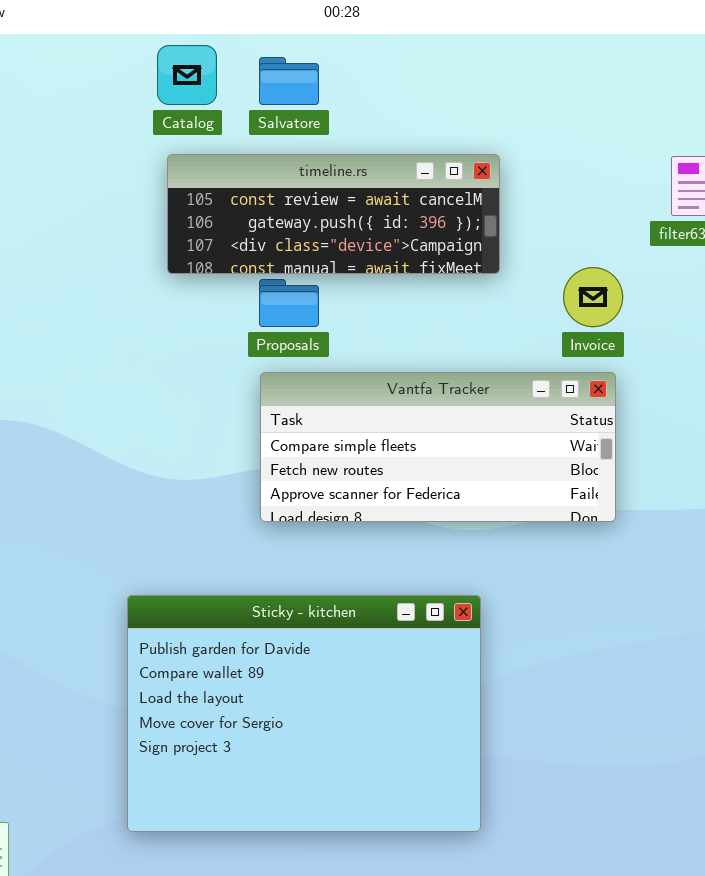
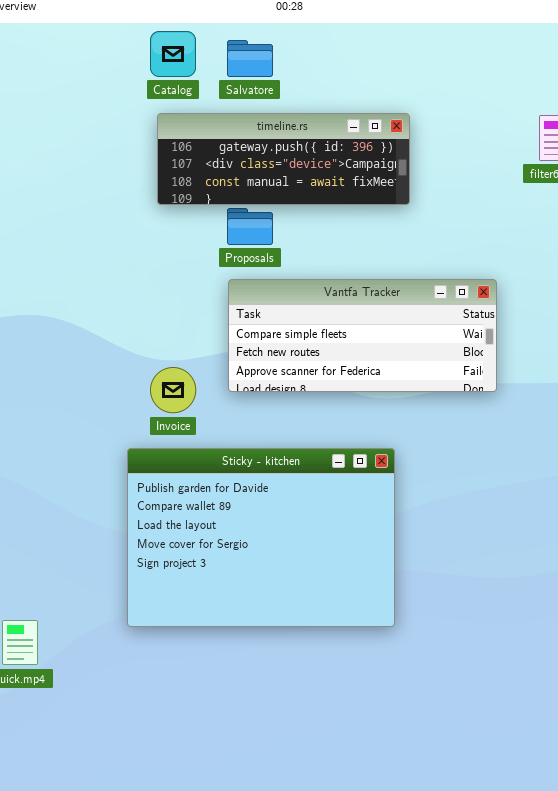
timeline.rs: [167,154,500,274] -> [157,113,410,205], scrolled down 1 row
Invoice: [563,267,623,327] -> [150,367,196,413], moved

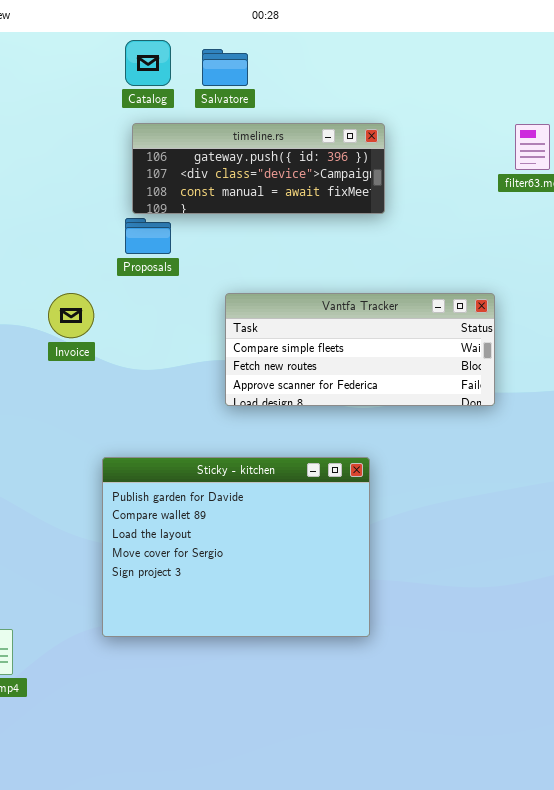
Proposals: [227,208,273,245] -> [125,218,171,254], moved
Vantfa Tracker: [228,279,497,392] -> [225,293,495,406], moved
Invoice: [150,367,196,413] -> [48,293,94,338], moved

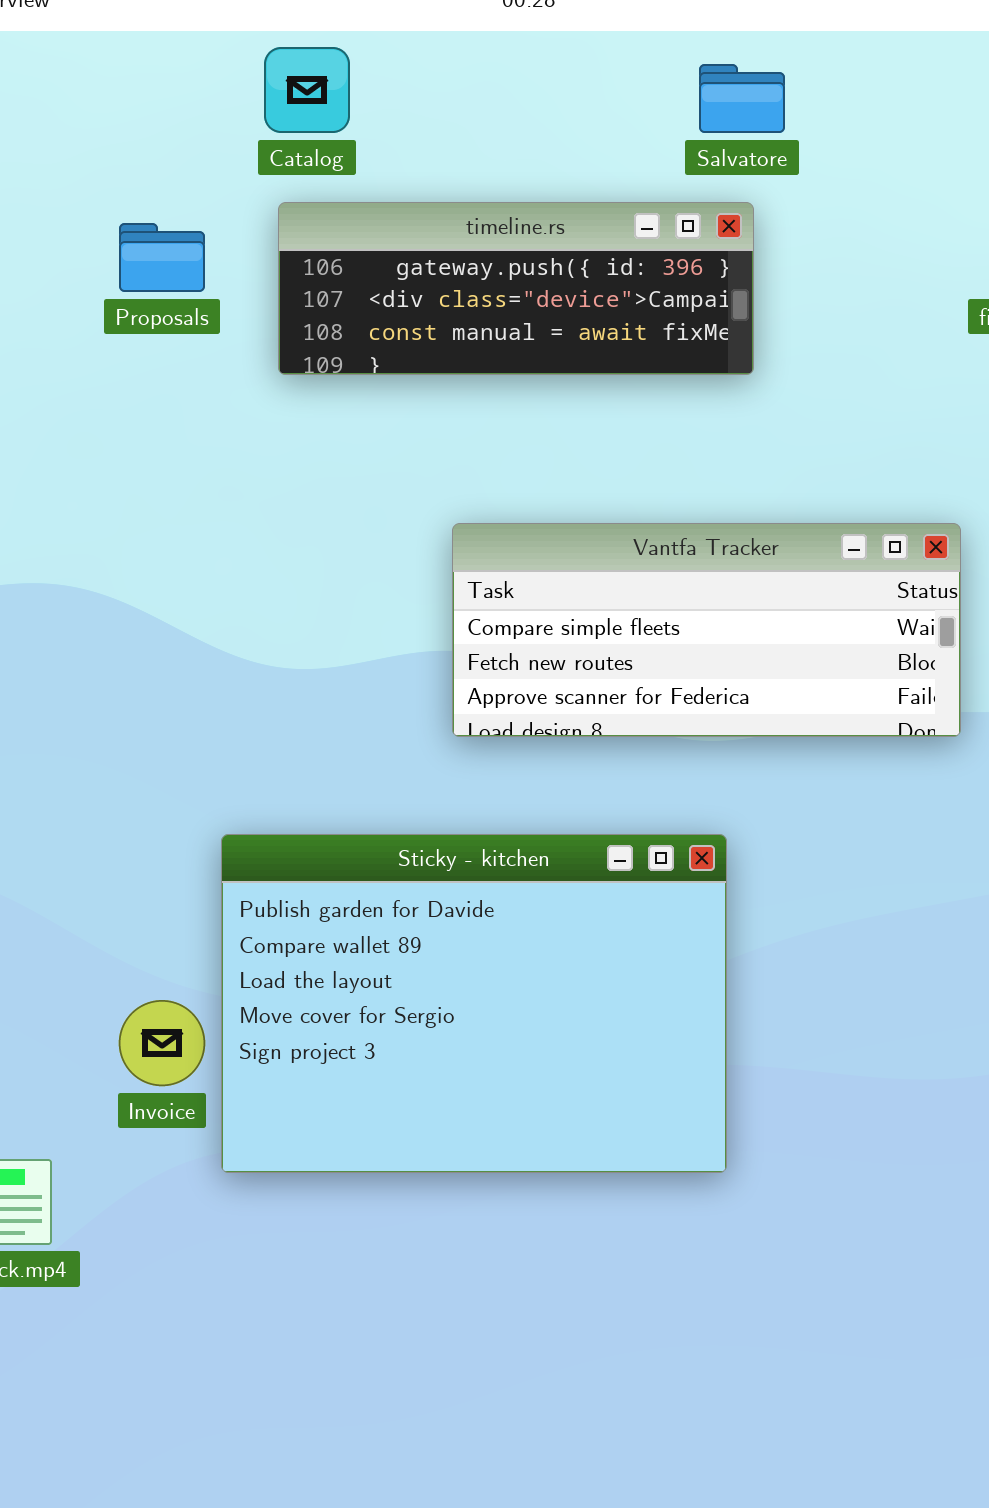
Salvatore: [202,49,248,86] -> [699,64,785,133], moved
Proposals: [125,218,171,254] -> [119,223,205,292], moved
Invoice: [48,293,94,338] -> [119,1000,205,1086], moved

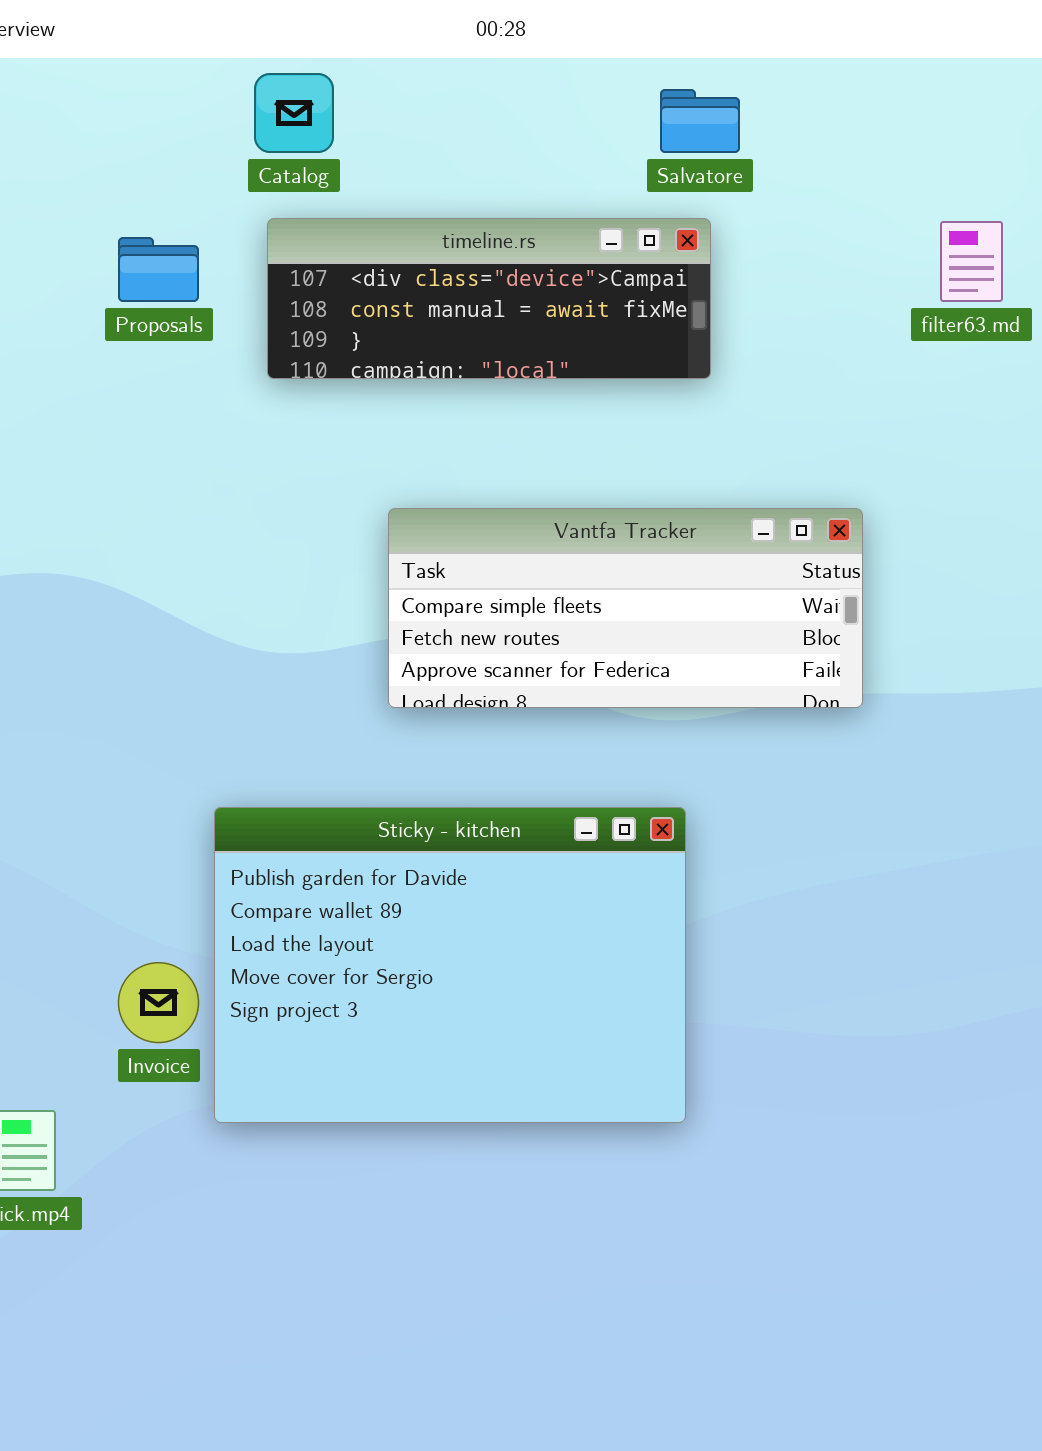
timeline.rs: [278,202,754,375] -> [267,218,711,379], scrolled down 1 row
Vantfa Tracker: [452,523,961,737] -> [388,508,863,708], moved

